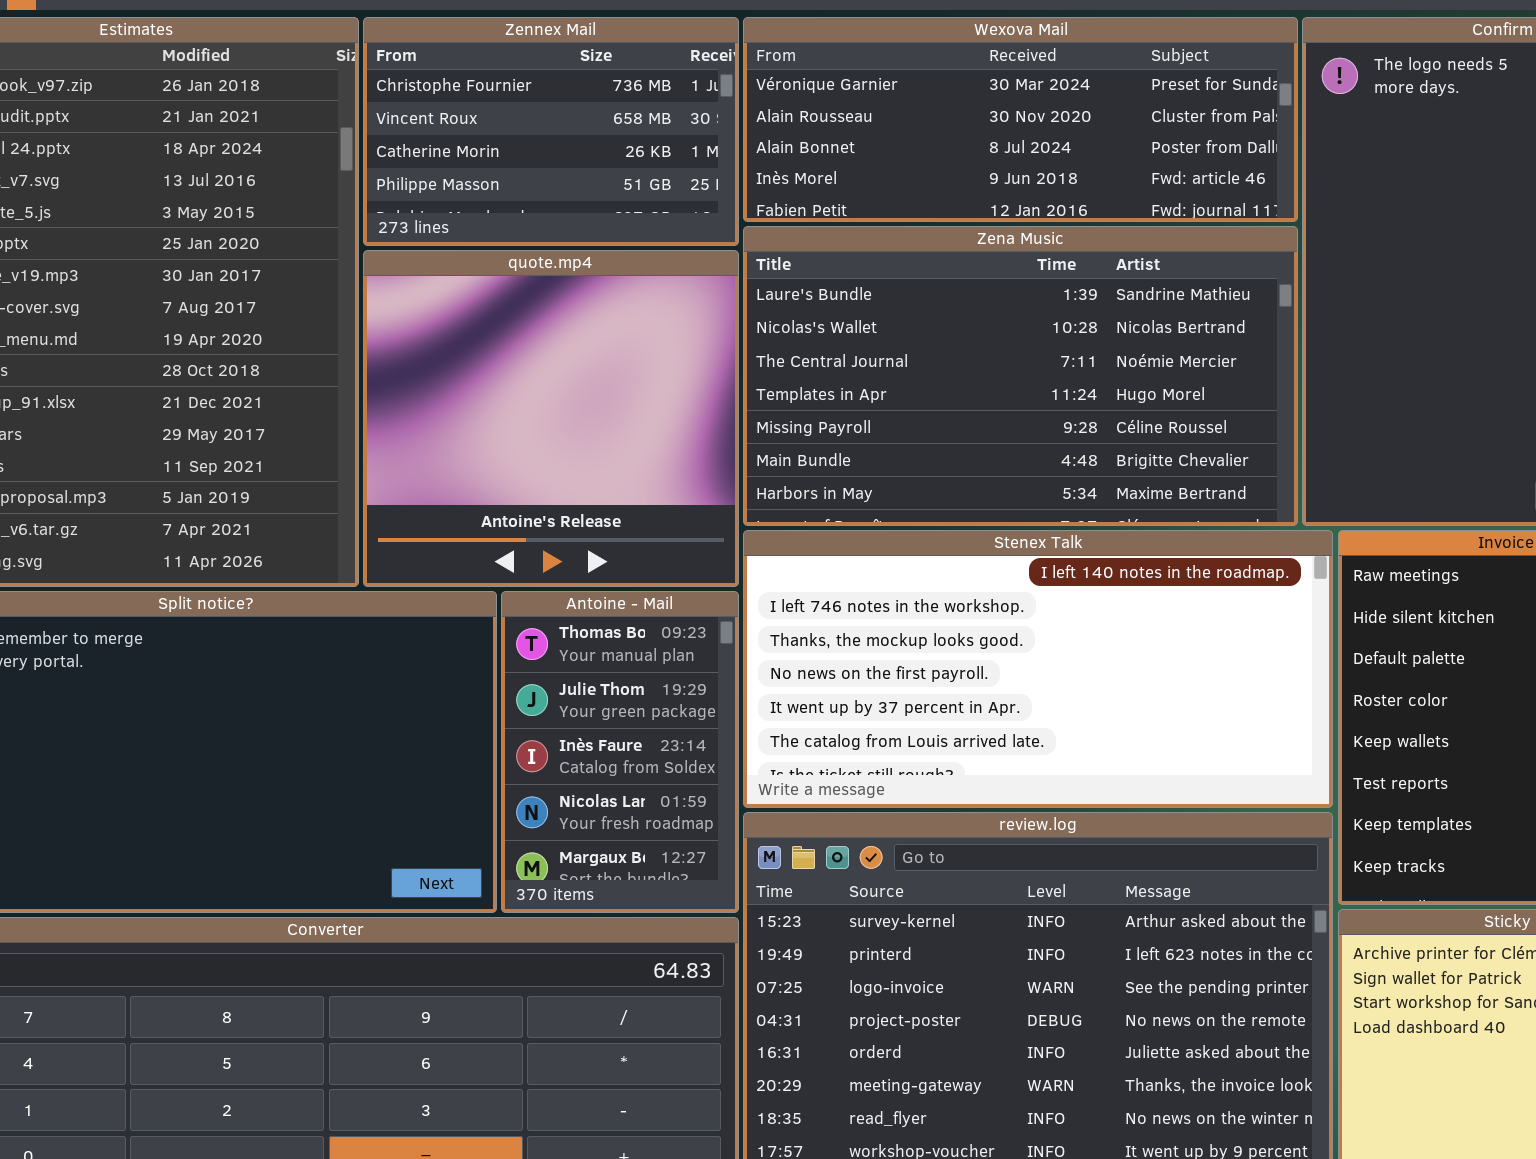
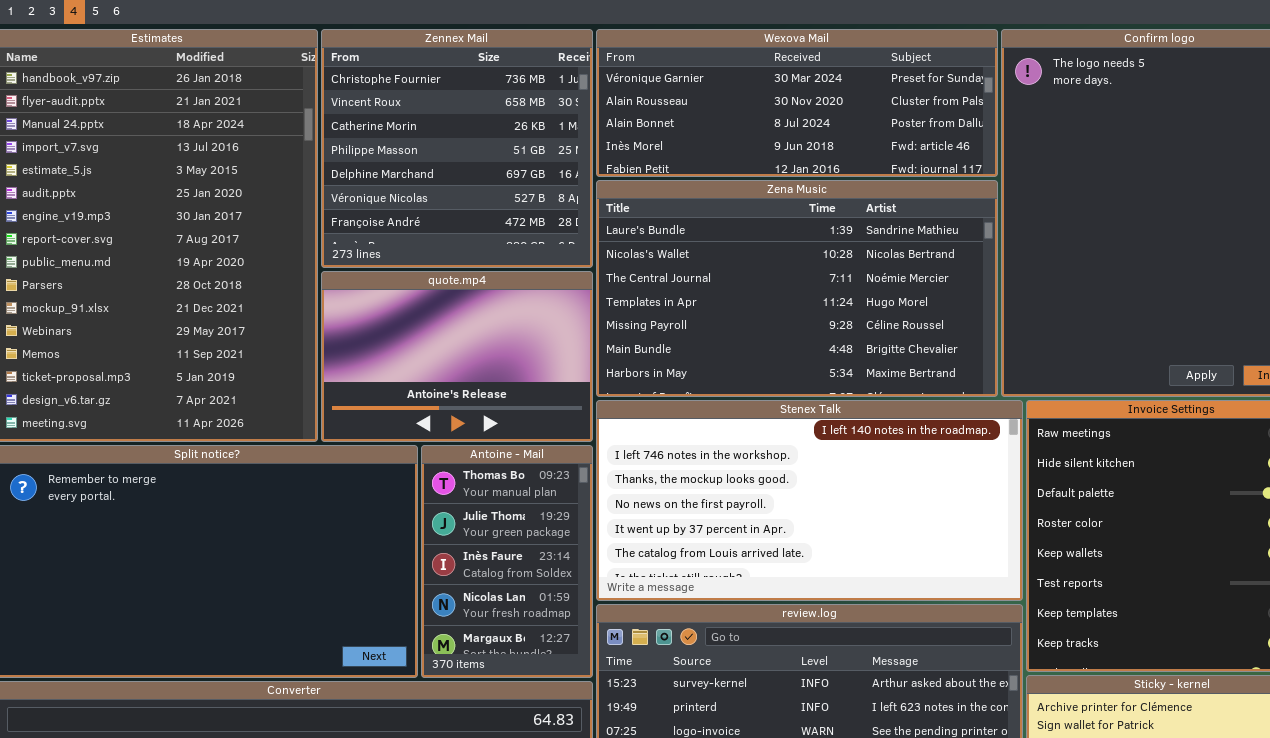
Zennex Mail: [363,17,739,246] -> [321,29,593,268], resized
quote.mp4: [363,250,739,587] -> [321,271,593,442], resized

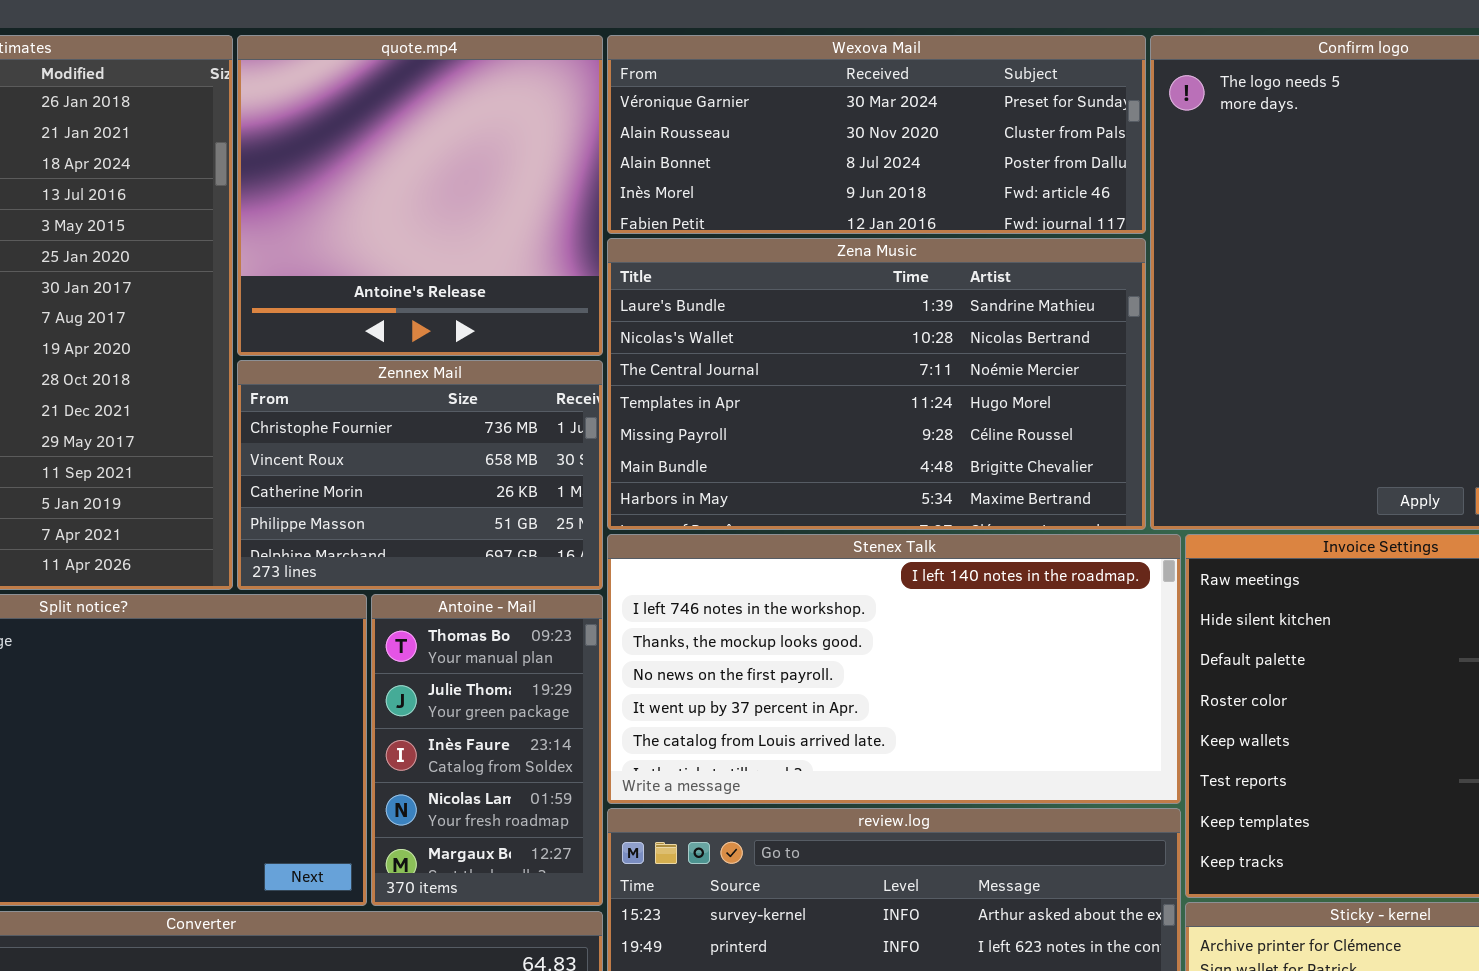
Zennex Mail: [321,29,593,268] -> [237,360,603,590], moved, resized
quote.mp4: [321,271,593,442] -> [237,35,603,356], moved, resized

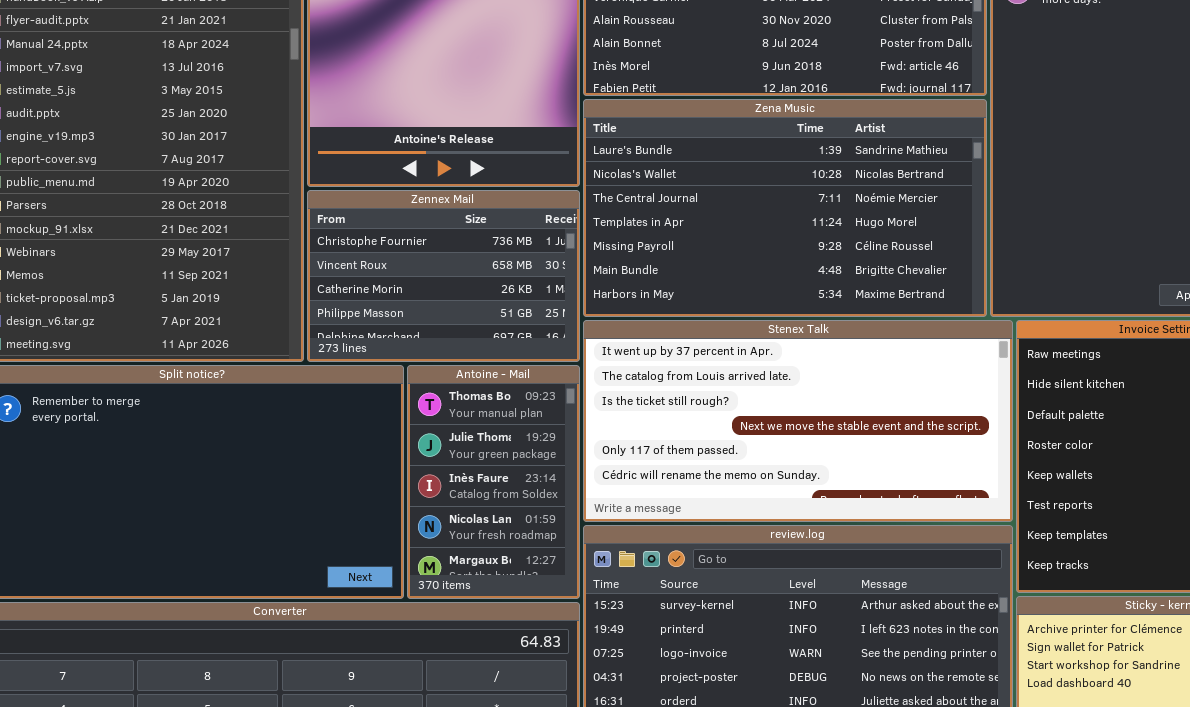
Stenex Talk: [607,534,1181,804] -> [583,320,1013,522], scrolled down 4 rows

